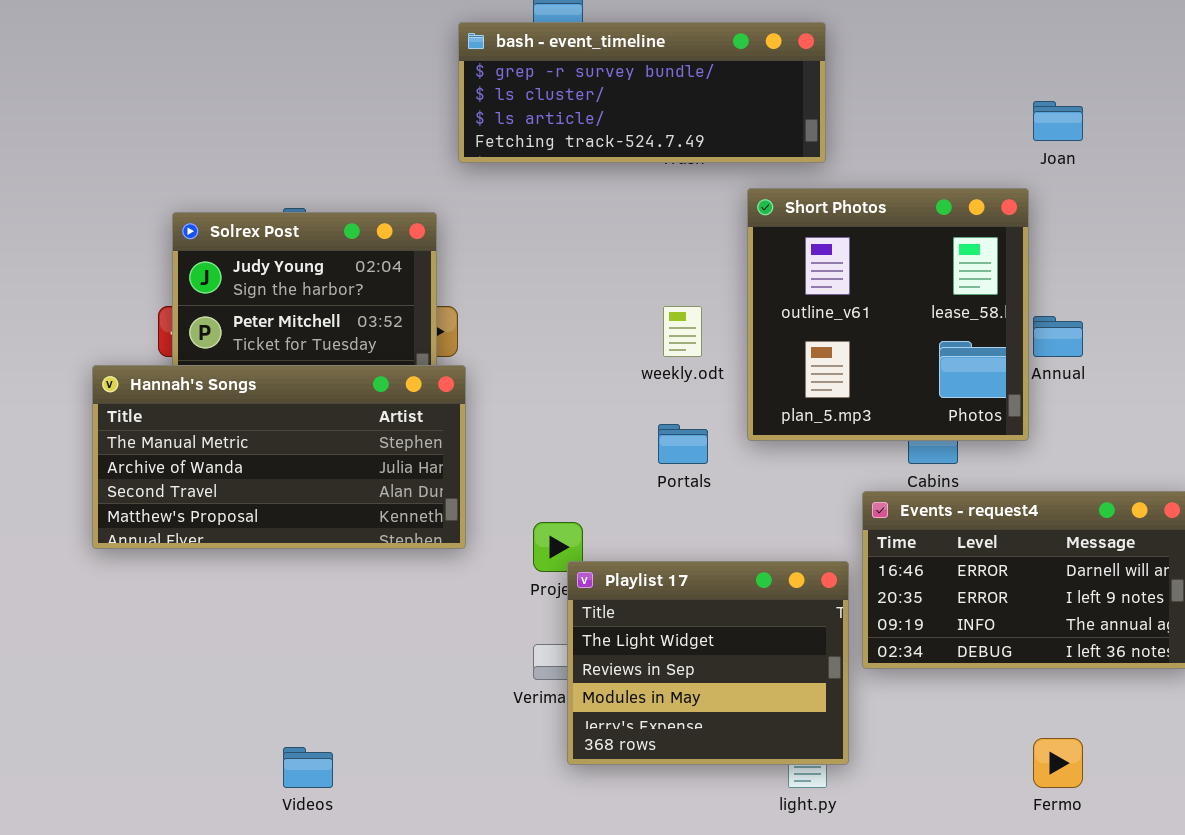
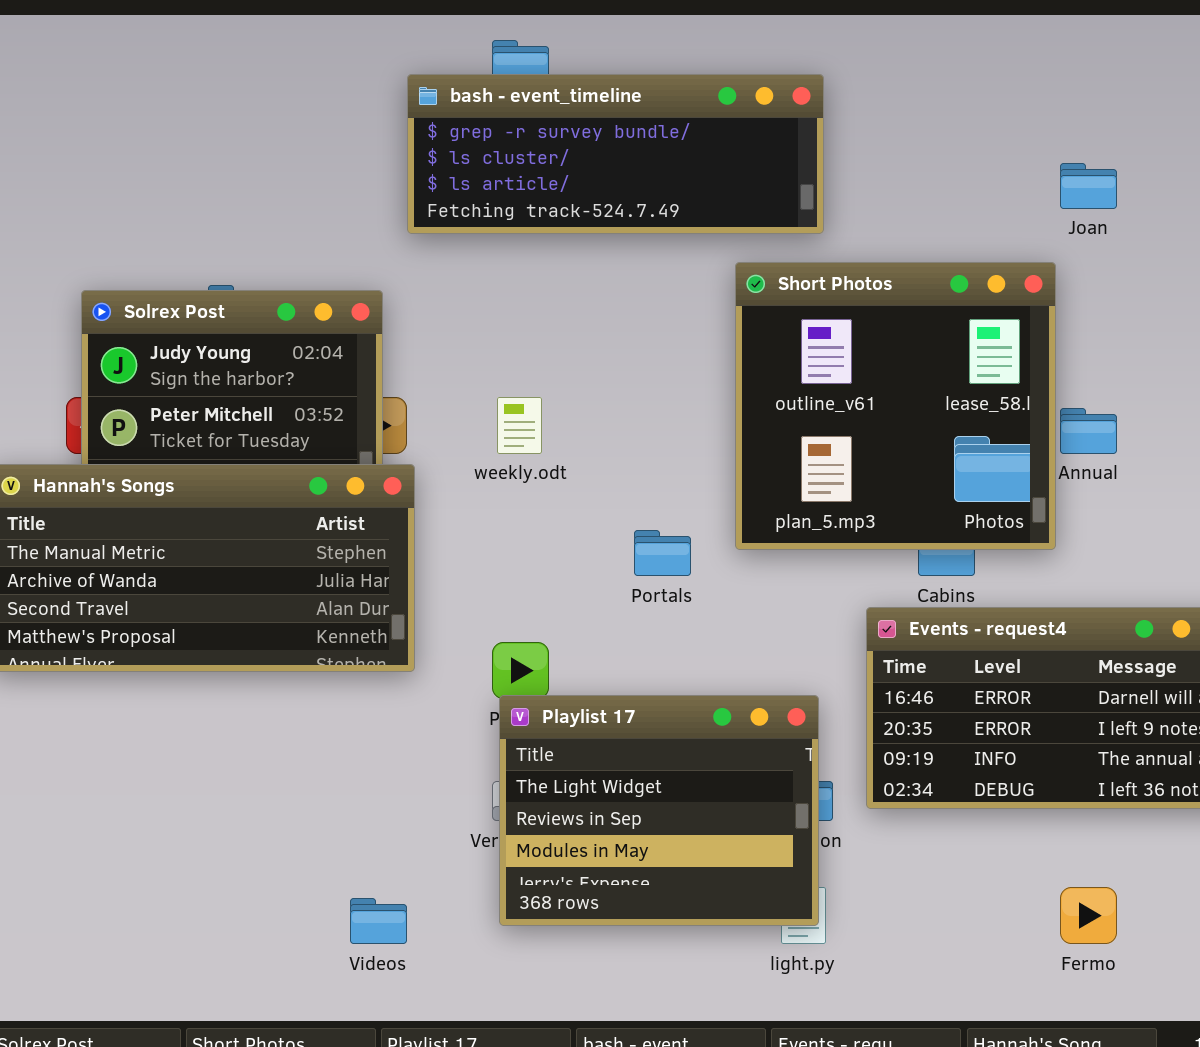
weekly.odt: [663,306,702,357] -> [497,397,542,454], moved
Playlist 17: [567,561,849,765] -> [499,695,819,926], moved
Videos: [283,747,333,788] -> [350,898,407,944], moved

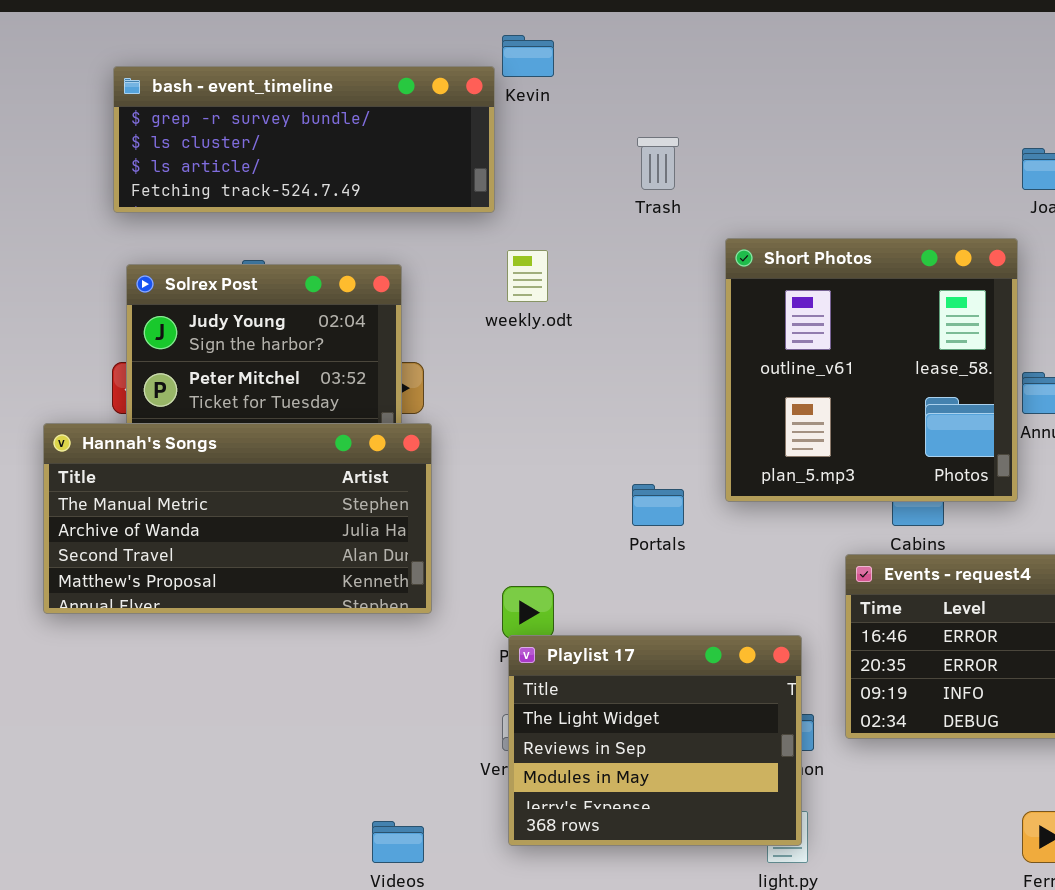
bash - event_timeline: [407,74,824,234] -> [113,66,495,213], moved
weekly.odt: [497,397,542,454] -> [507,250,548,302], moved

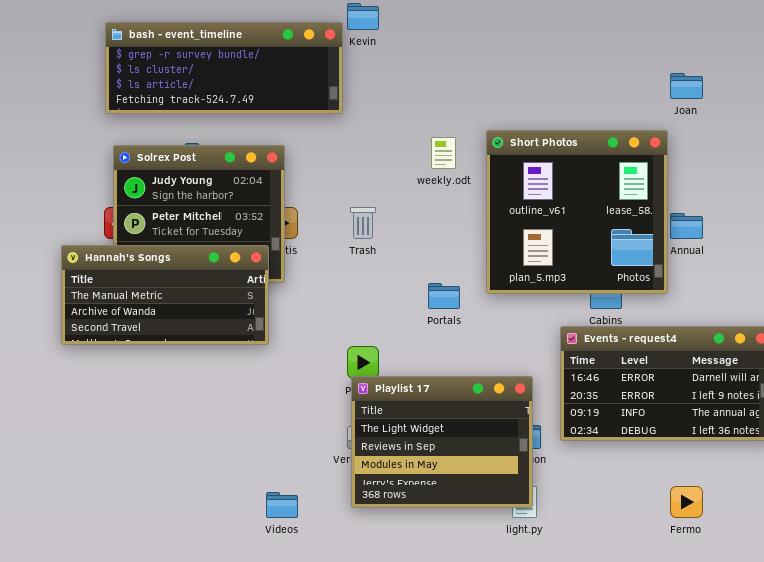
Trash: [637,137,679,190] -> [350,207,376,239], moved
weekly.odt: [507,250,548,302] -> [431,137,456,169], moved
Hannah's Songs: [43,423,432,614] -> [61,245,269,345], resized

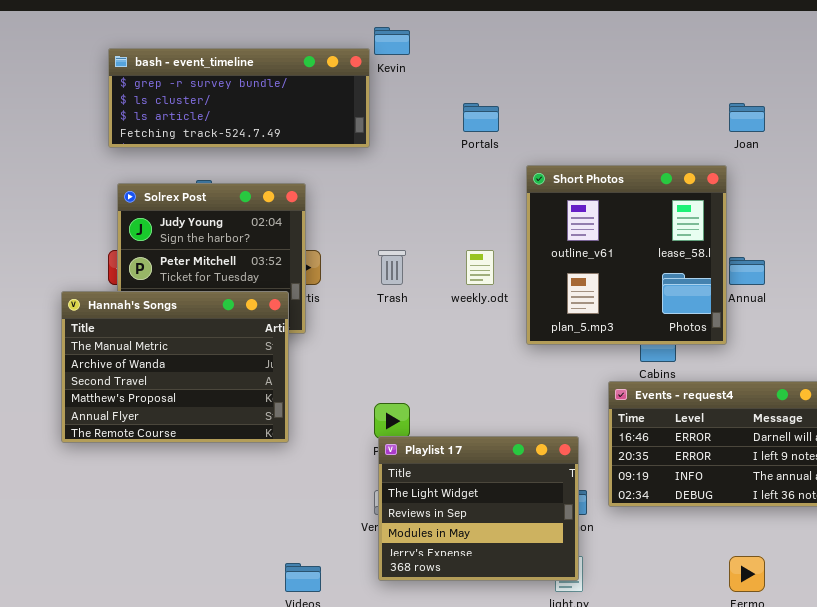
weekly.odt: [431,137,456,169] -> [466,250,494,285], moved
Hannah's Songs: [61,245,269,345] -> [61,291,289,443], resized
Portals: [428,283,460,309] -> [463,103,499,132], moved

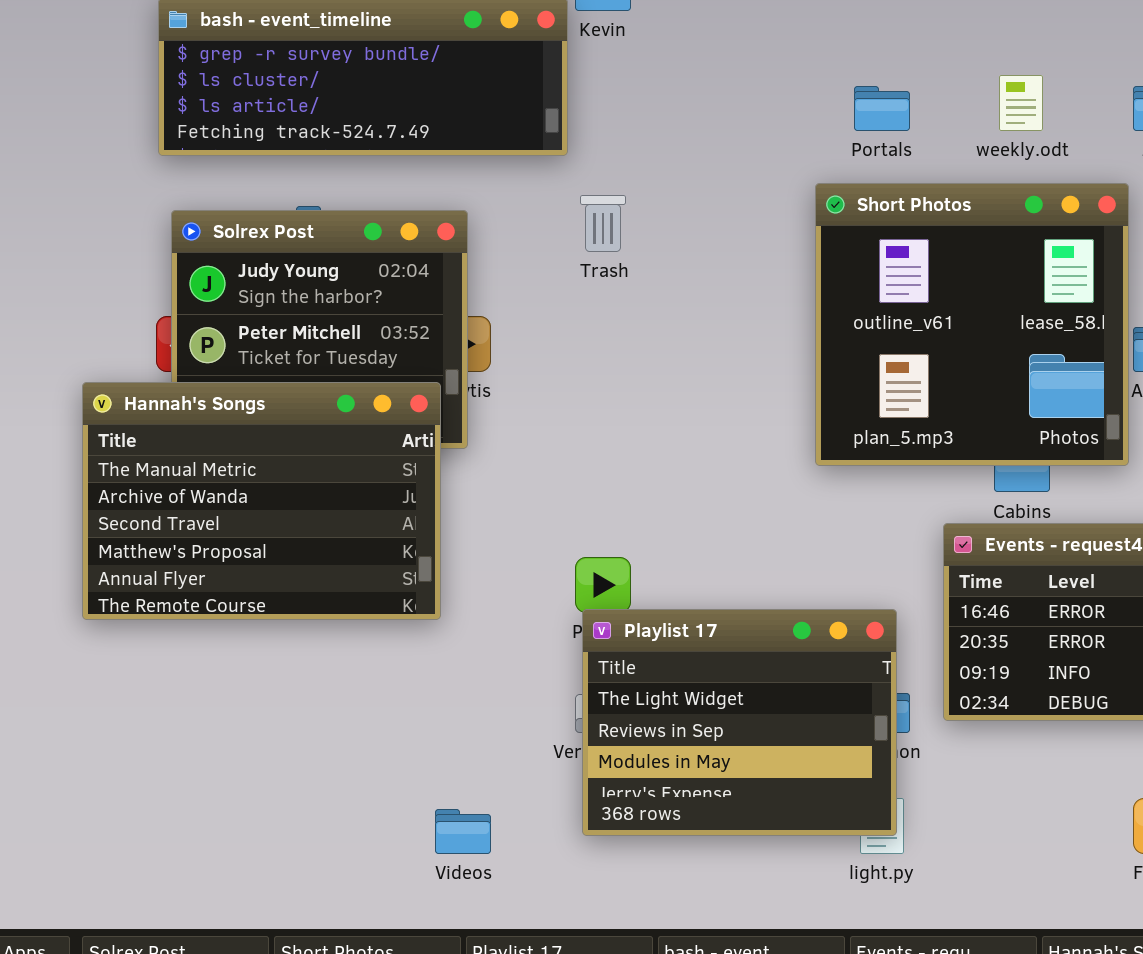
Portals: [463,103,499,132] -> [854,86,910,131], moved
Trash: [378,250,406,285] -> [580,195,626,252], moved
weekly.odt: [466,250,494,285] -> [999,75,1043,131], moved

